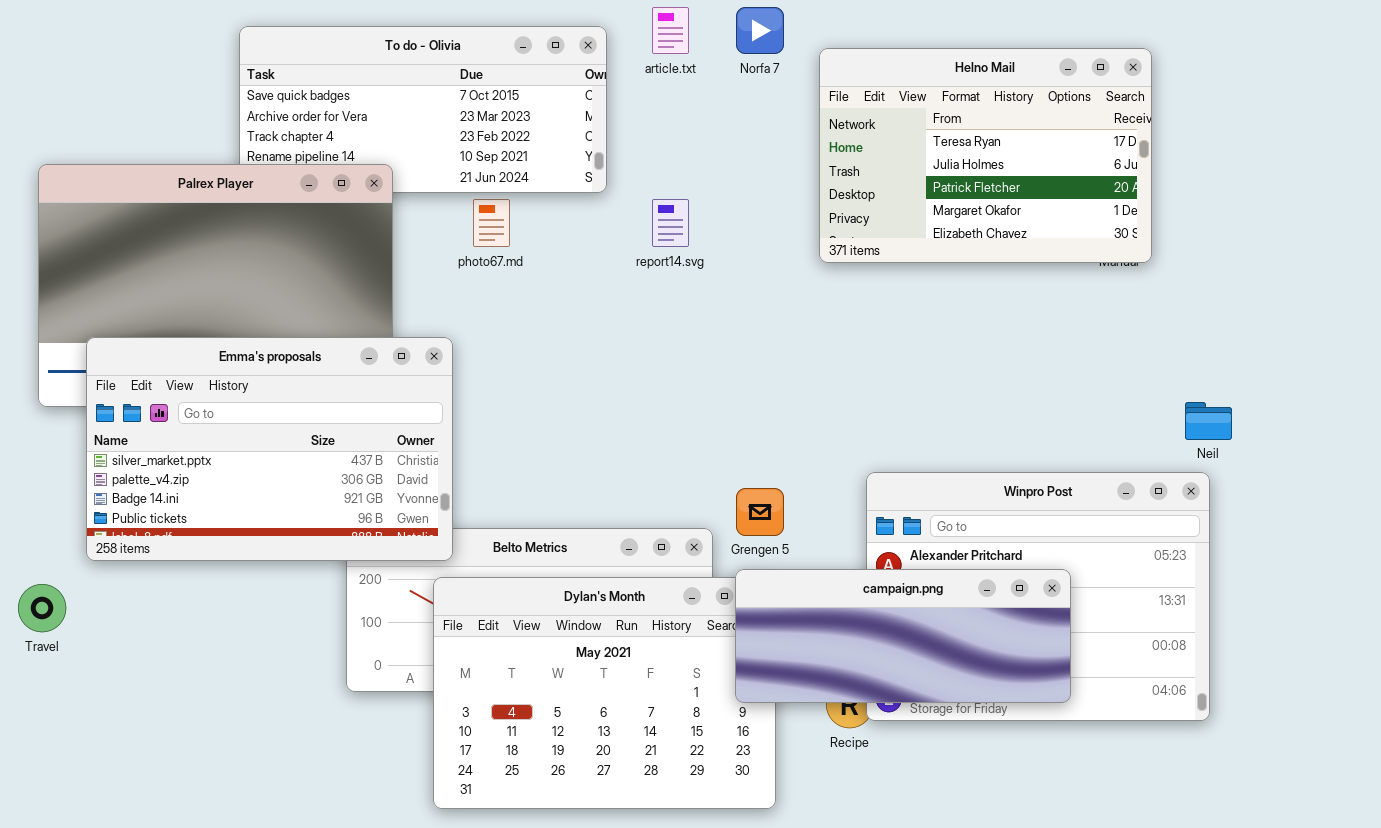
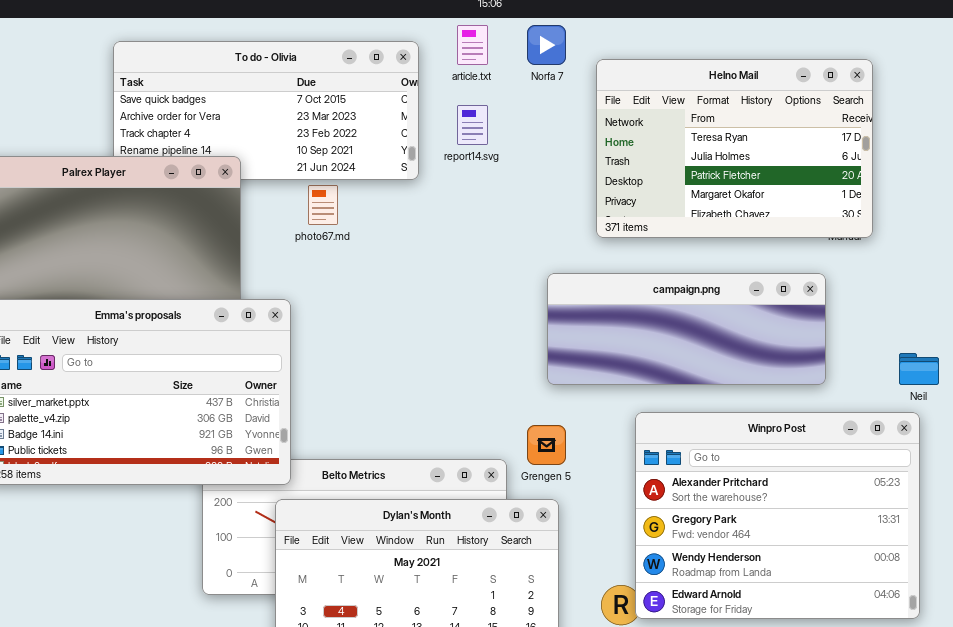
report14.svg: [652,199,689,247] -> [457,105,488,145], moved
campaign.png: [735,569,1071,703] -> [547,273,826,385], moved

